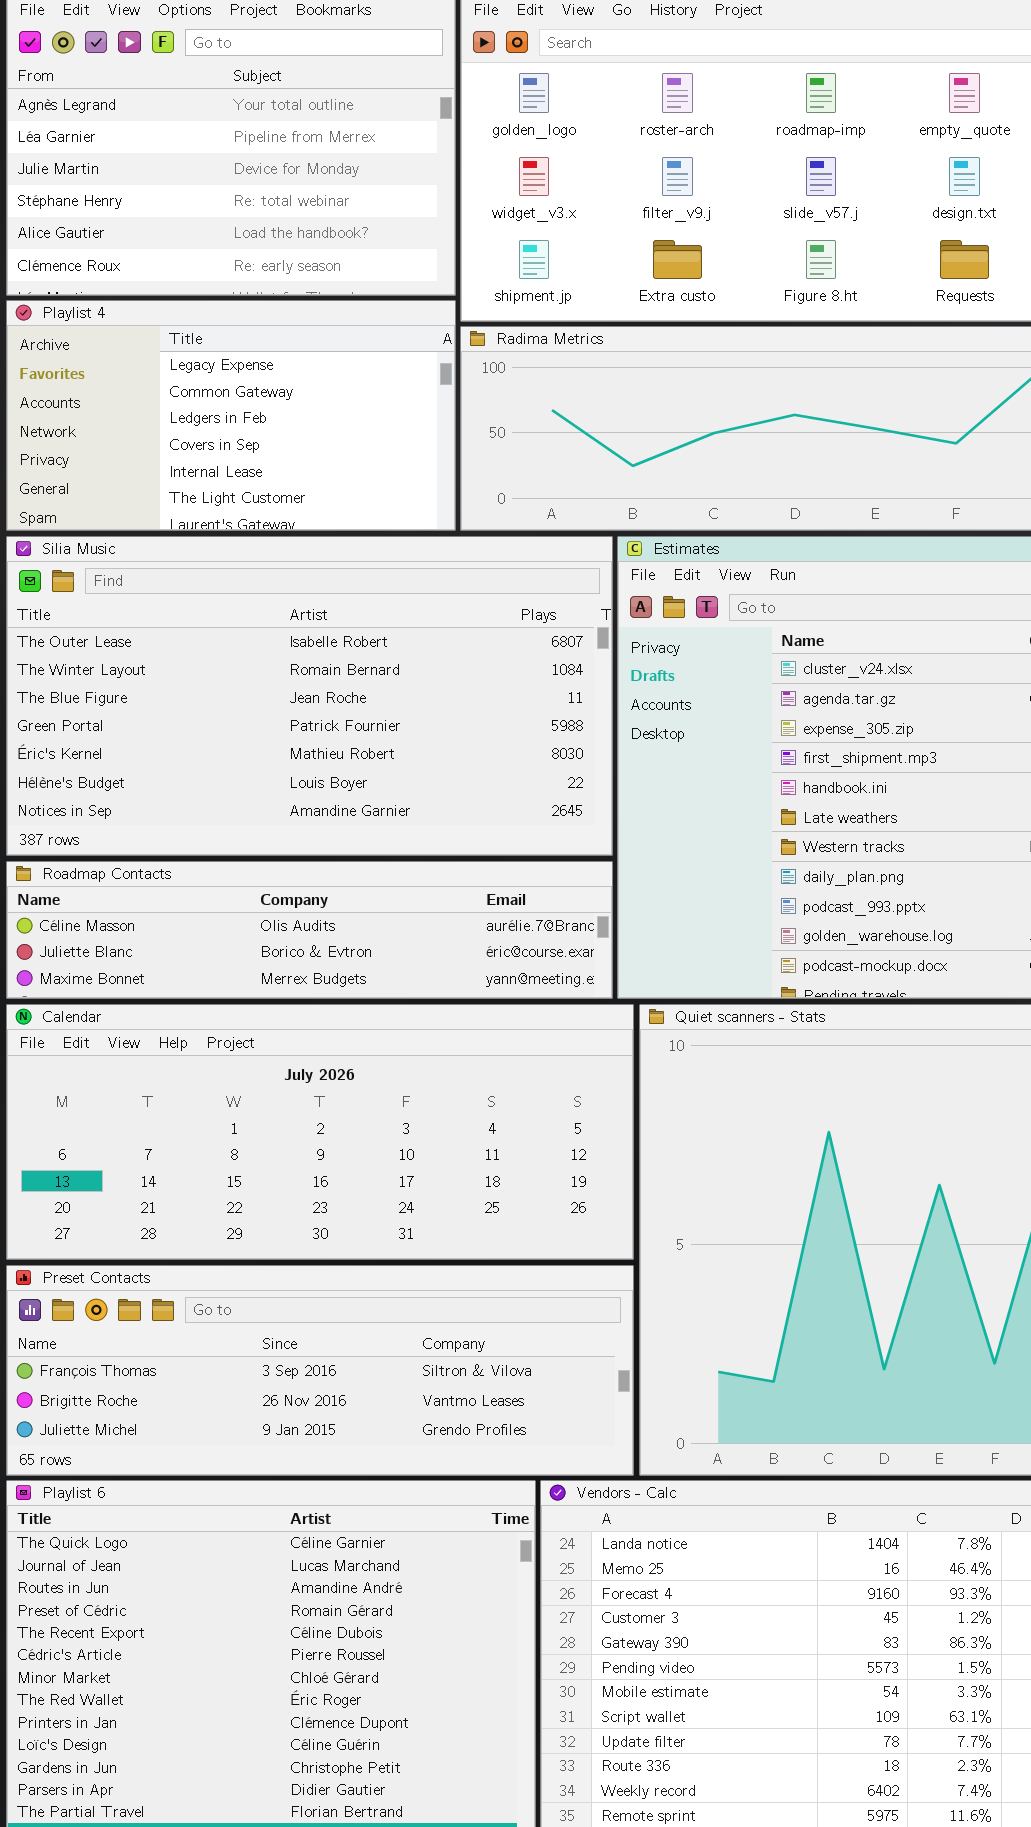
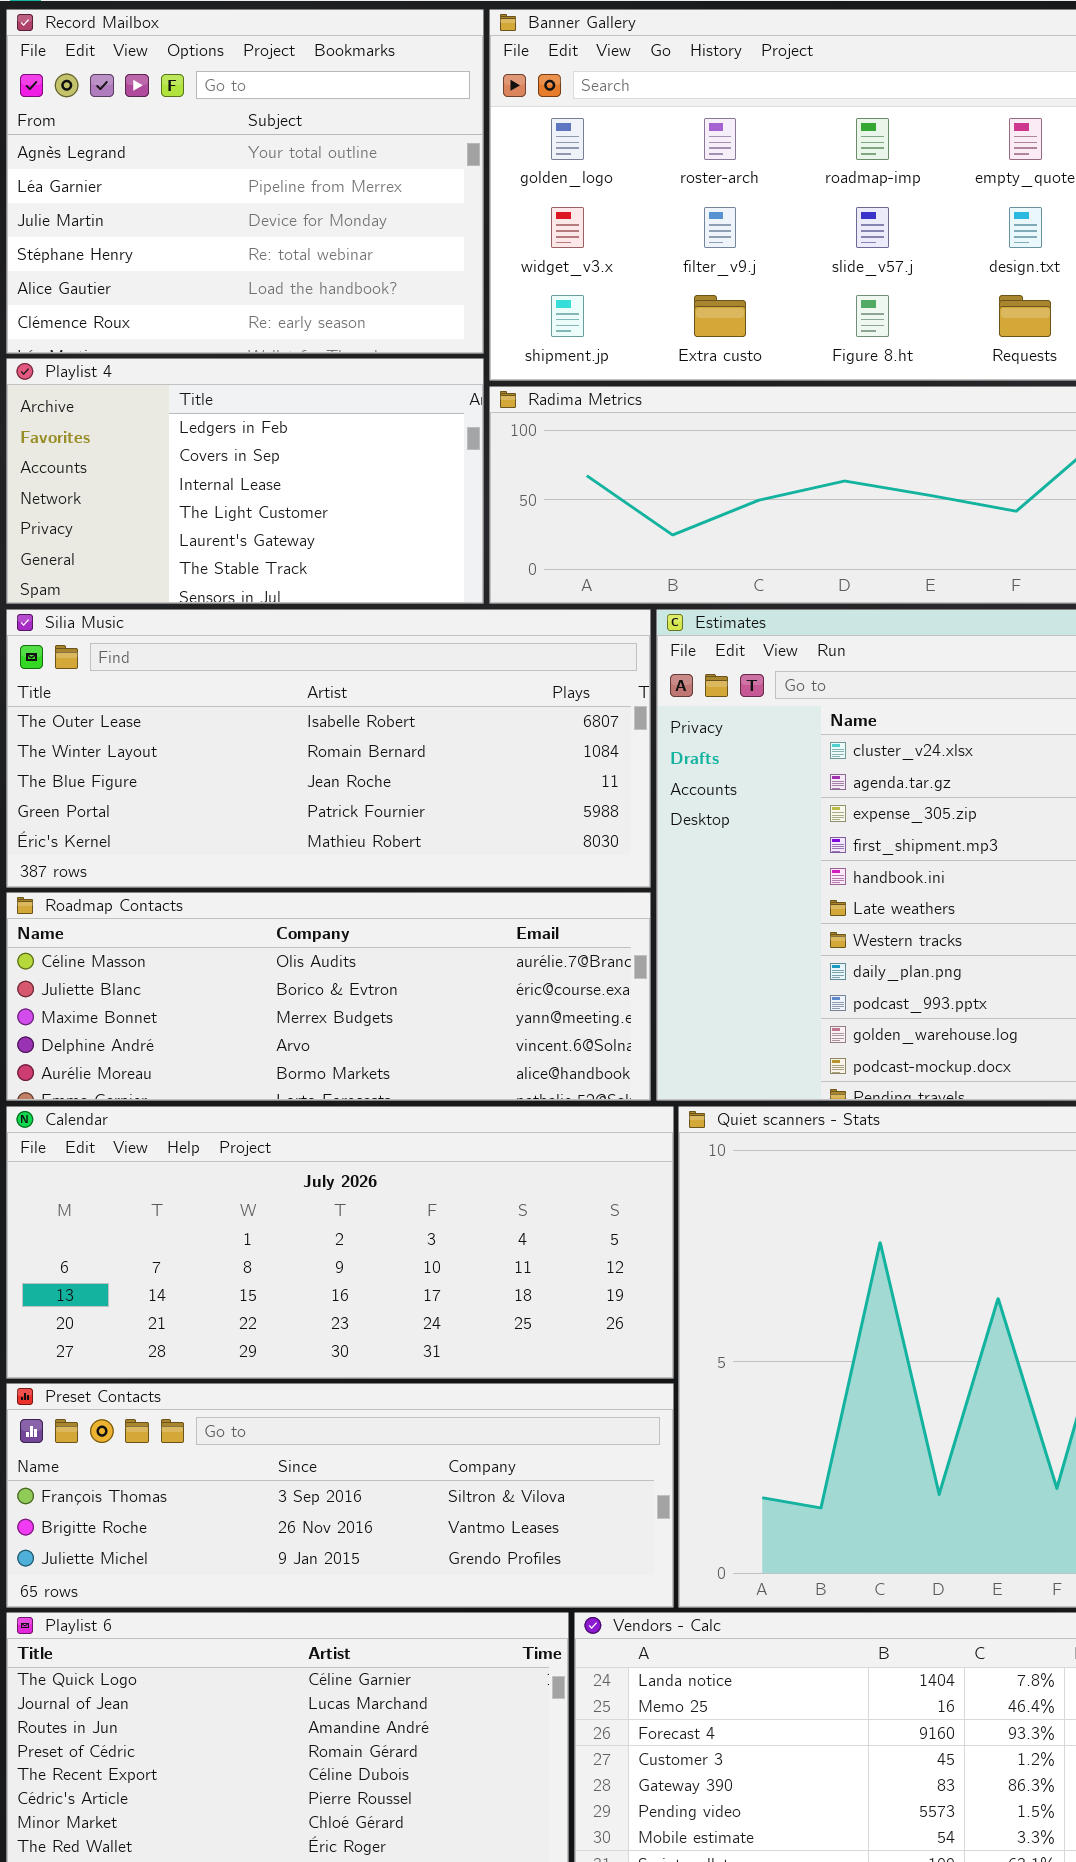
Playlist 4: [6,300,456,531] -> [6,358,484,604], scrolled down 2 rows
Silia Music: [6,536,613,856] -> [6,609,651,888], resized
Roadmap Contacts: [6,861,613,999] -> [6,892,651,1101], resized

